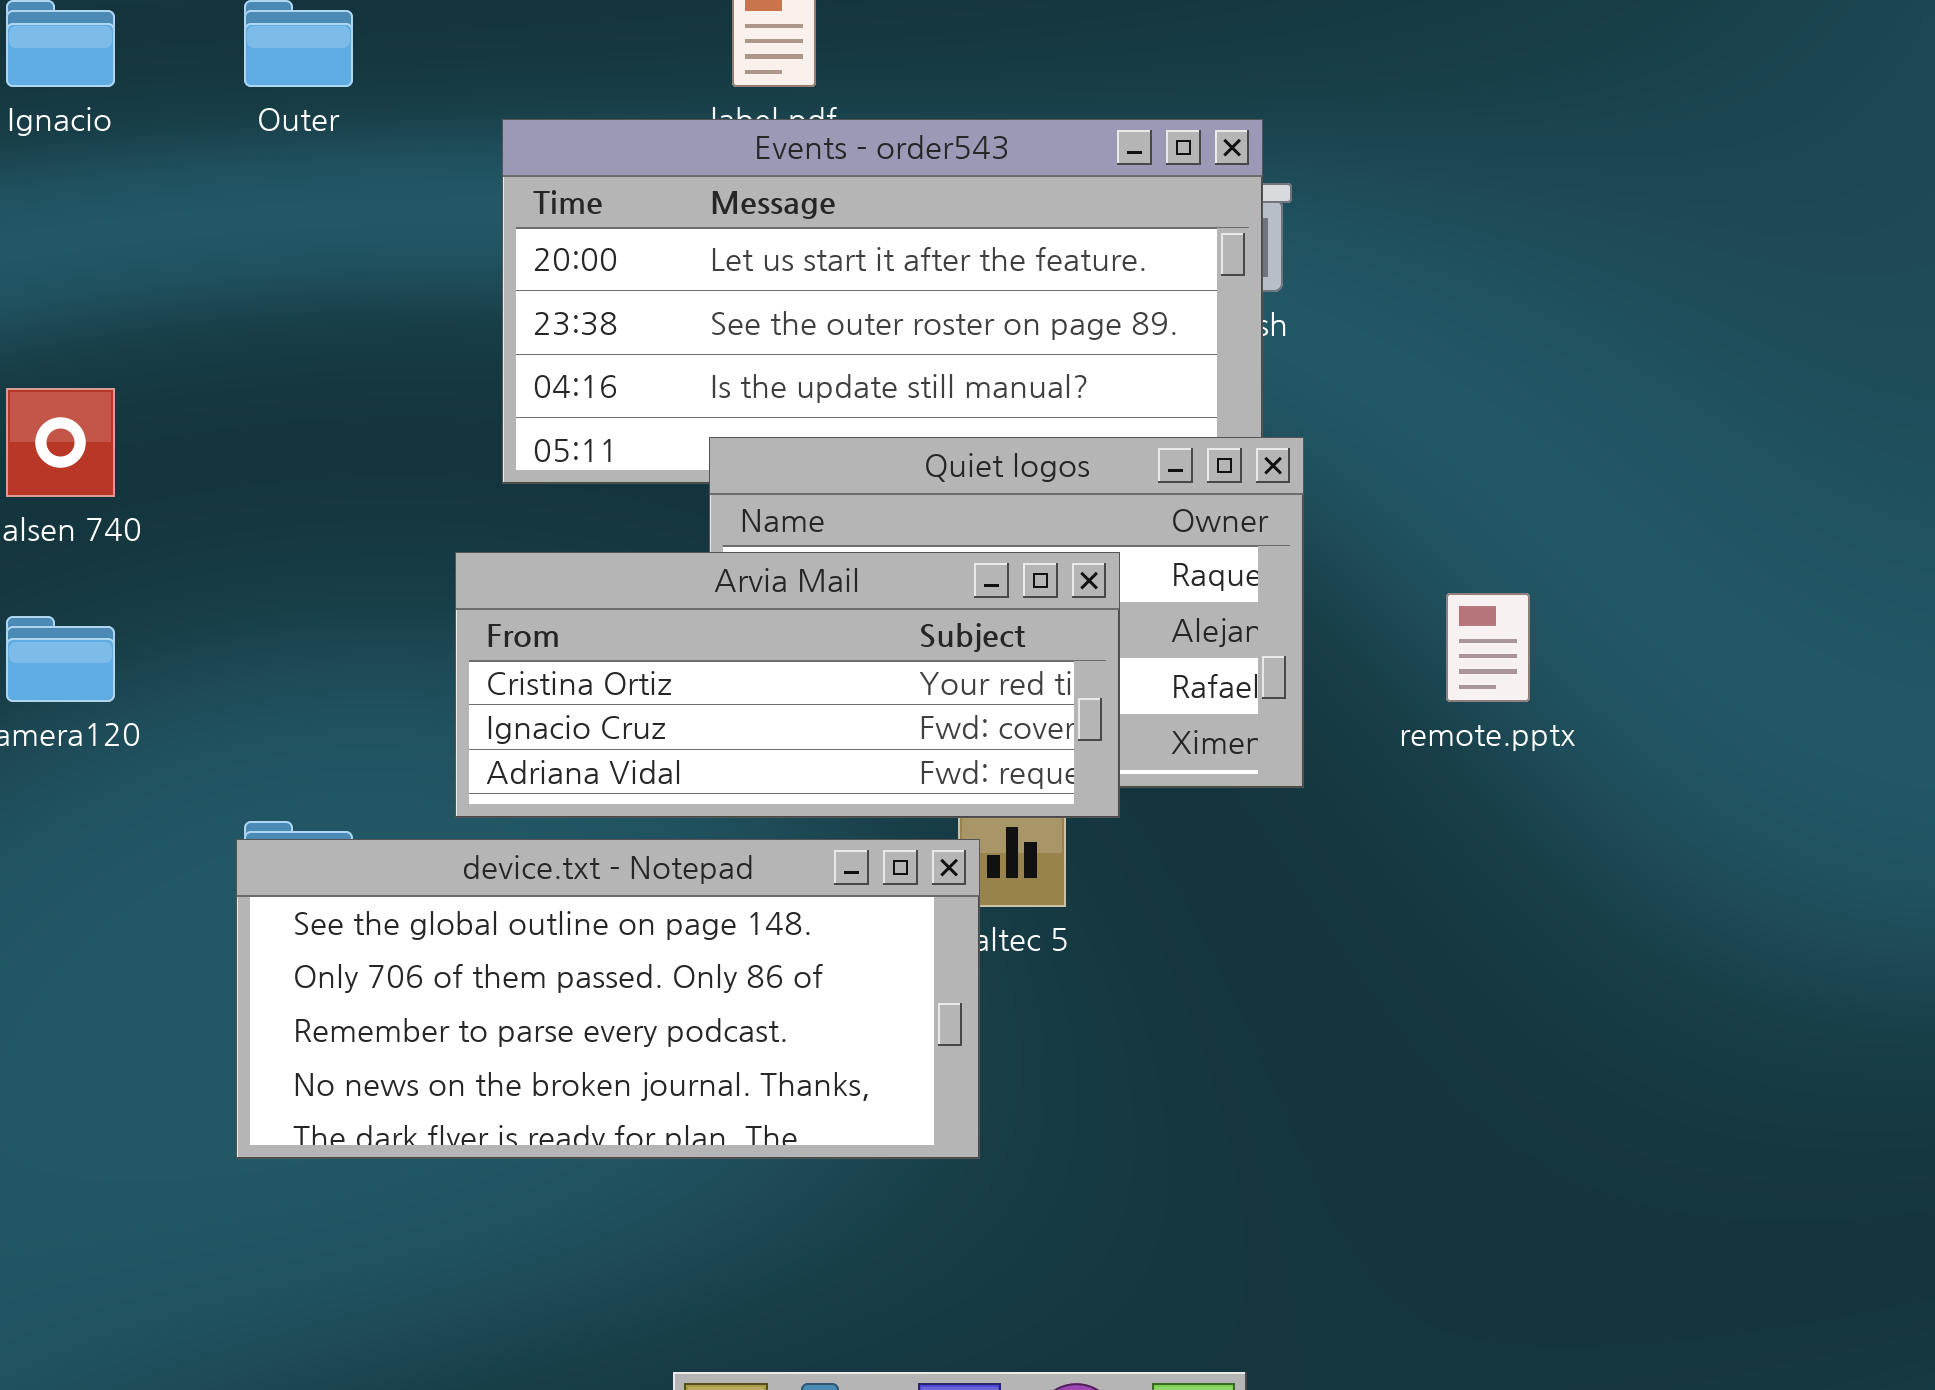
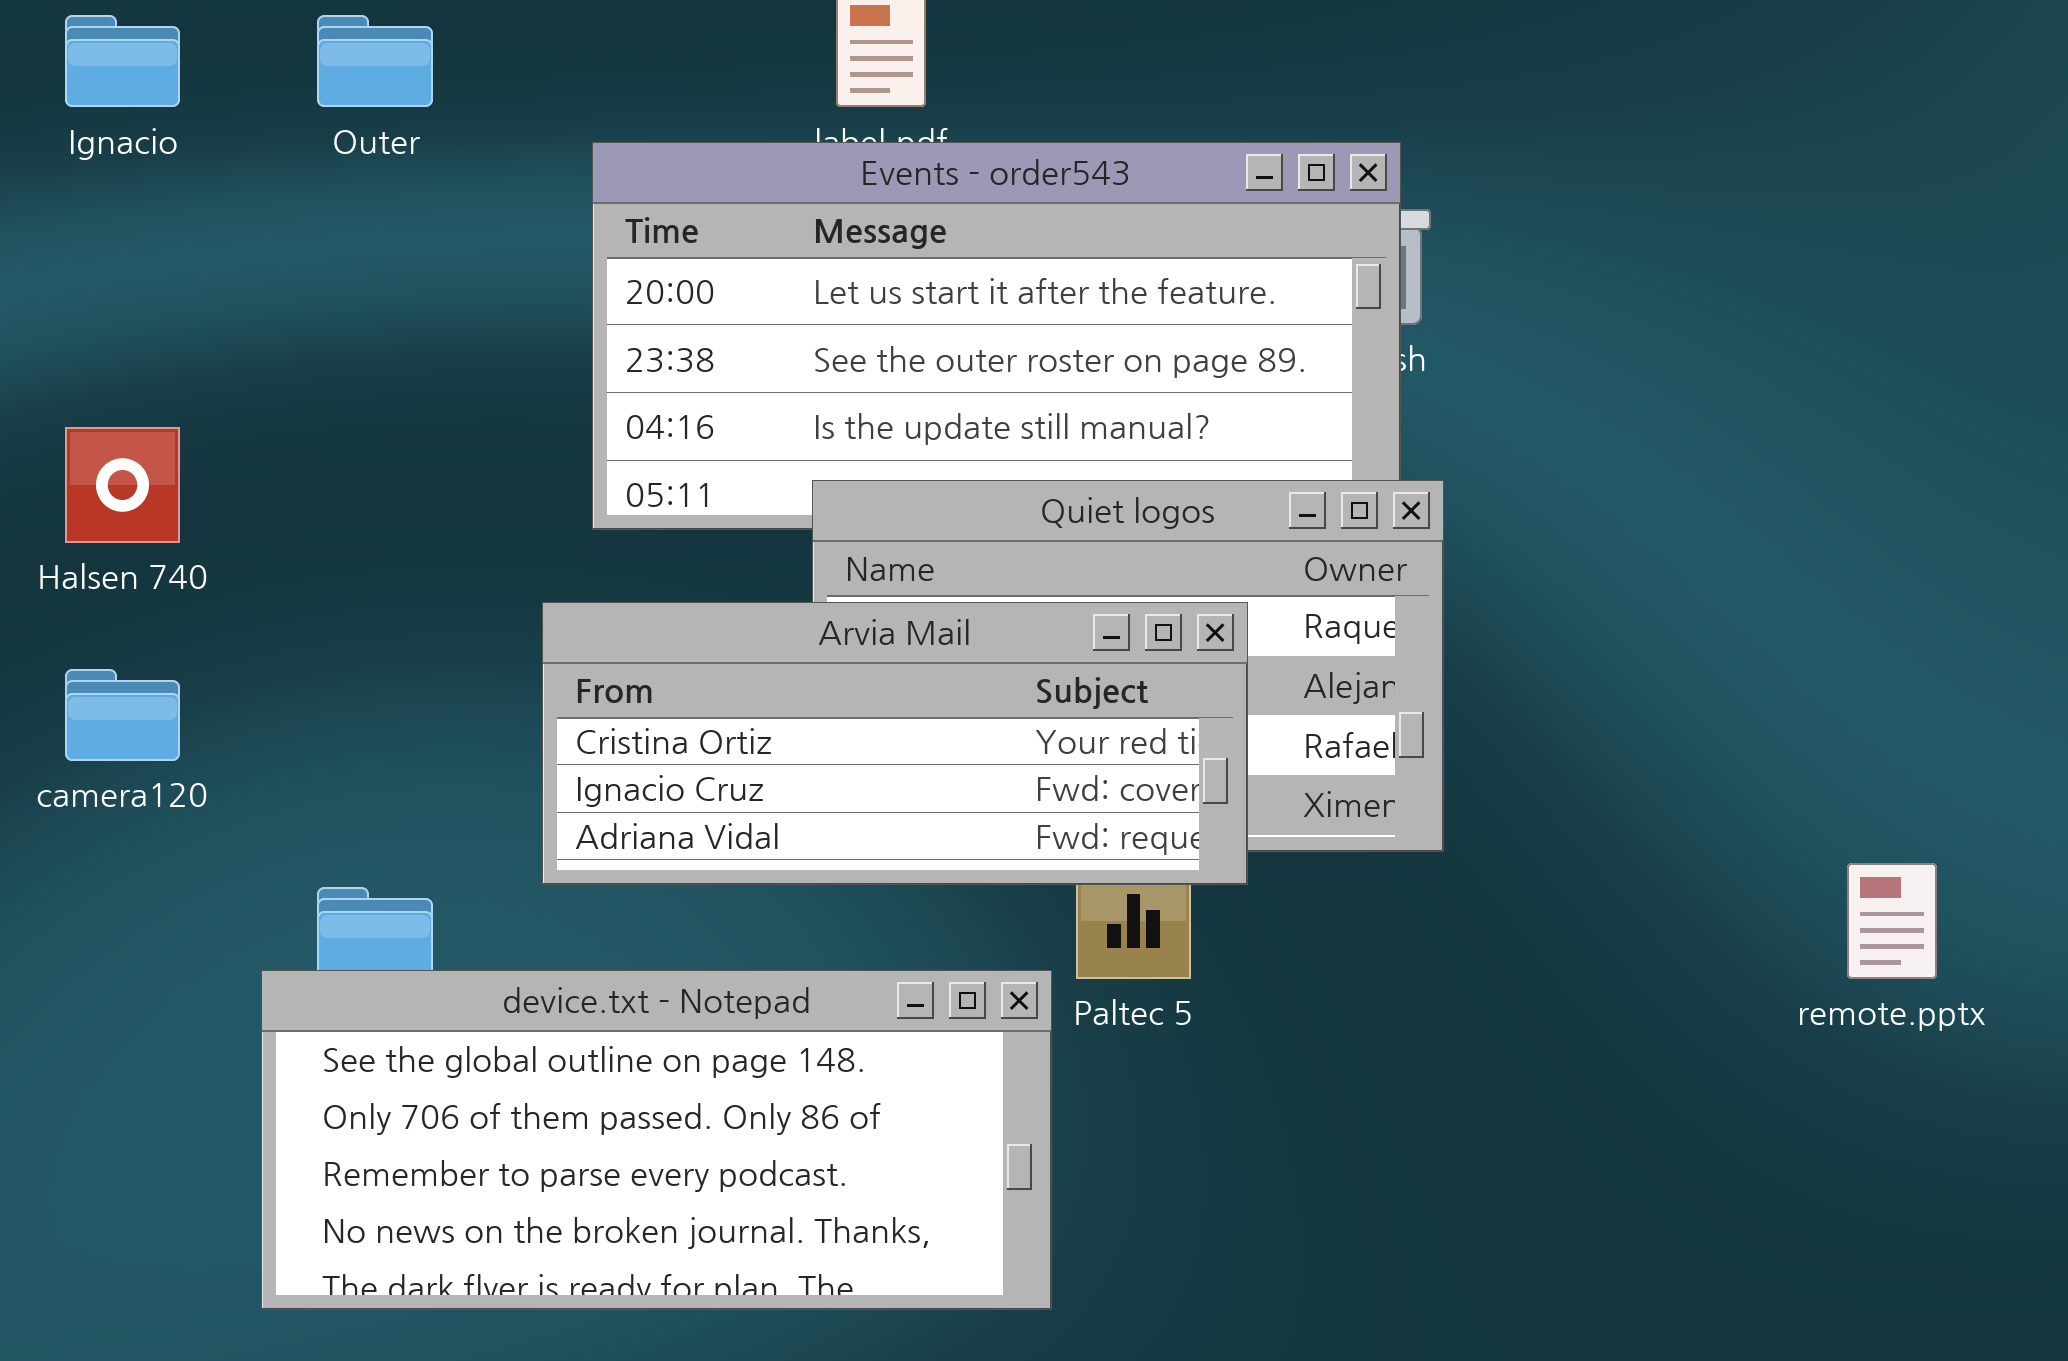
remote.pptx: [1446,593,1530,702] -> [1847,863,1937,979], moved
device.txt - Notepad: [236,839,980,1159] -> [261,970,1052,1310], moved

